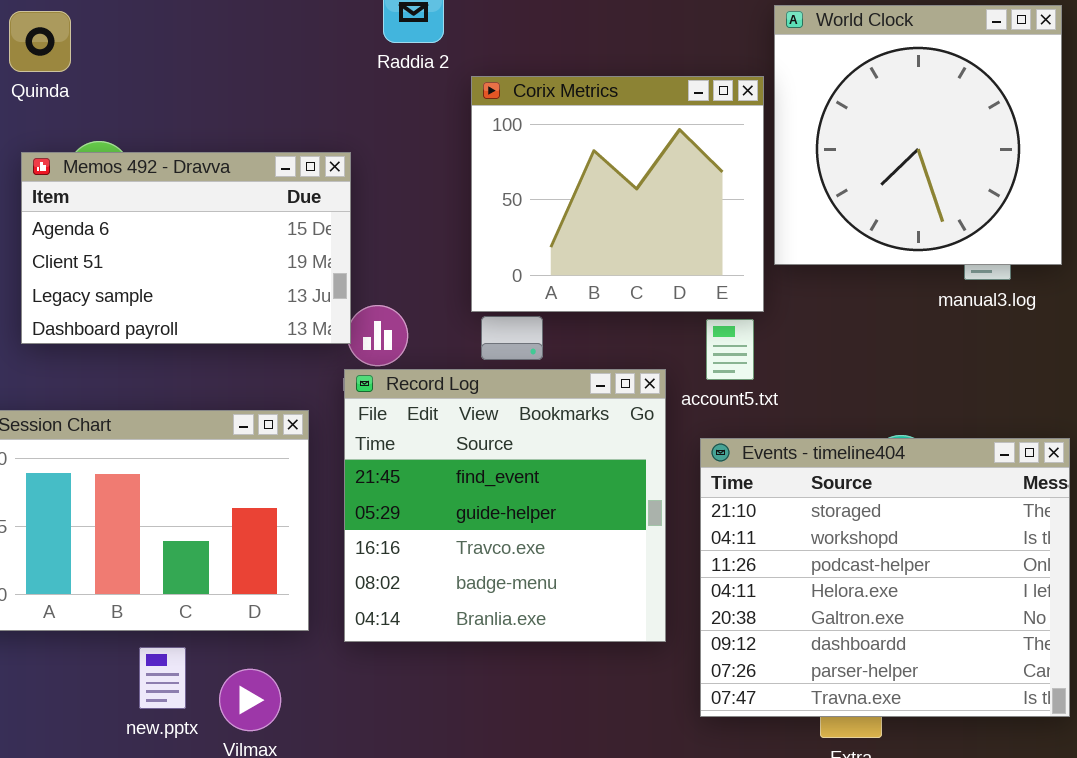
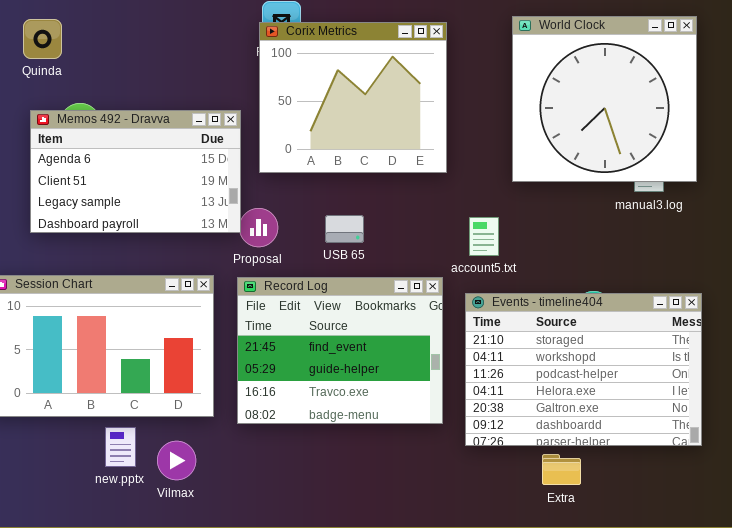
Corix Metrics: [471,76,764,312] -> [259,22,447,173], moved
Record Log: [344,369,666,642] -> [237,277,443,424], resized
Events - timeline404: [700,438,1070,717] -> [465,293,702,446], resized

